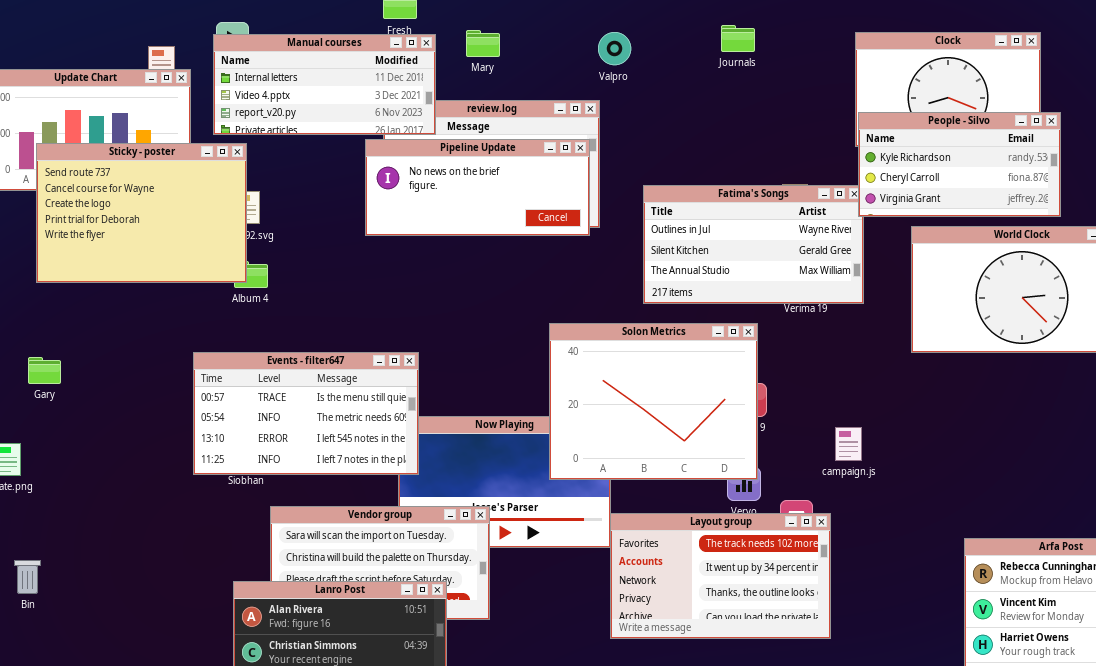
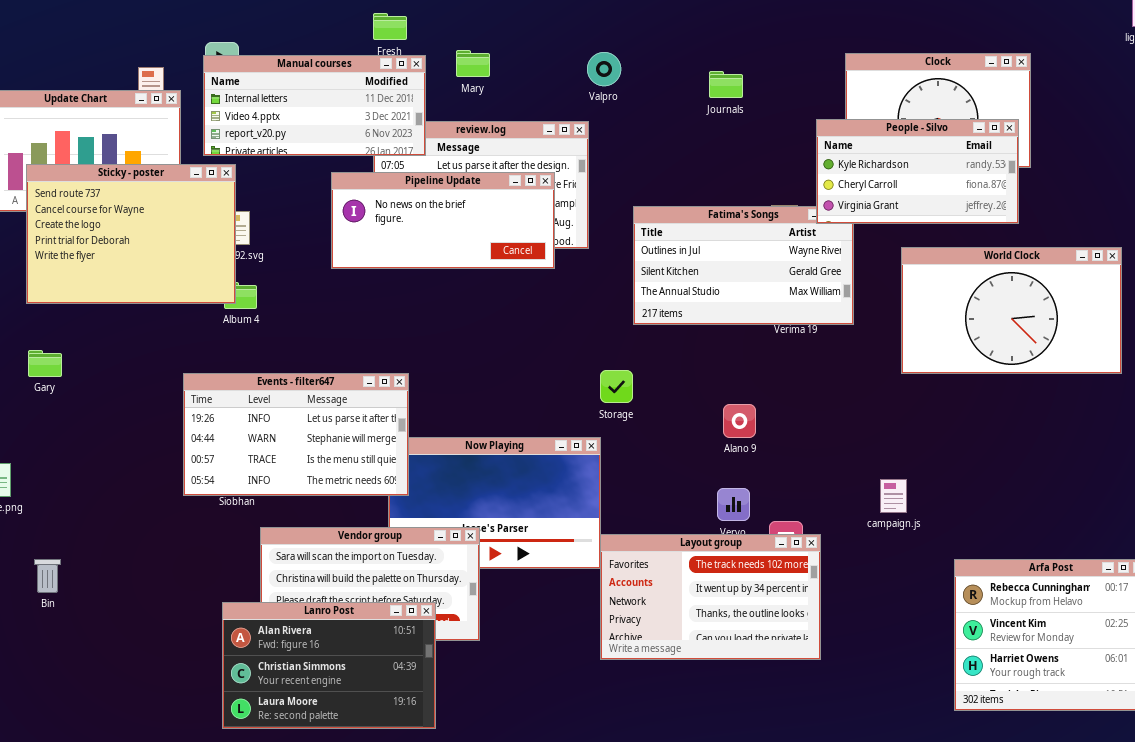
Journals: [721,25,755,52] -> [709,71,743,98], moved
People - Silvo: [858,112,1061,217] -> [816,119,1019,224], moved
Pipeline Update: [365,139,590,236] -> [331,172,555,269], moved
Solon Metrics: [549,323,758,480] -> none, closed
Events - filter647: [193,352,419,475] -> [183,373,409,496], scrolled up 2 rows
Gary: [28,357,61,384] -> [28,350,62,377], moved
campaign.js: [835,427,862,461] -> [880,479,907,513], moved
Bin: [14,560,41,594] -> [34,559,61,593], moved

